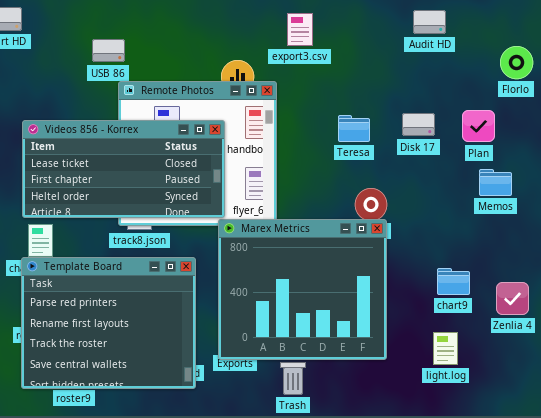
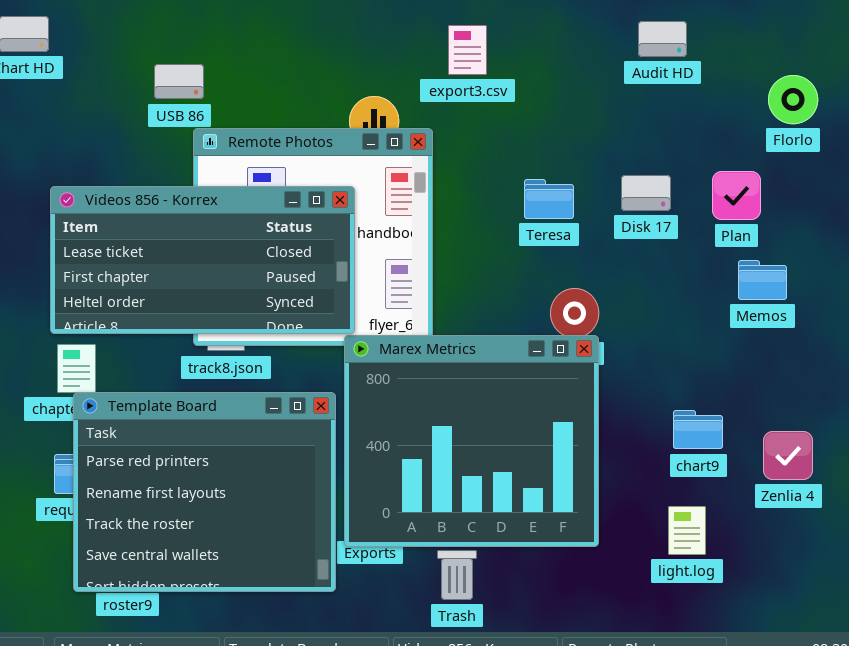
Template Board: [21,257,196,389] -> [73,392,336,592], moved

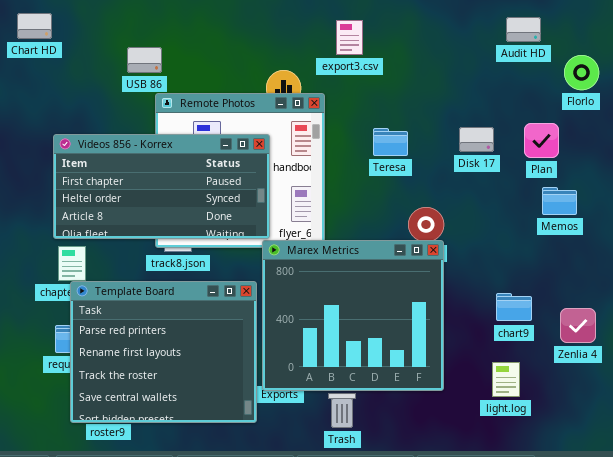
Audit HD: [638,21,687,57] -> [506,17,541,42], moved
Teresa: [524,179,574,219] -> [373,128,408,156], moved
Videos 856 - Korrex: [50,186,355,334] -> [53,134,270,239], scrolled down 1 row

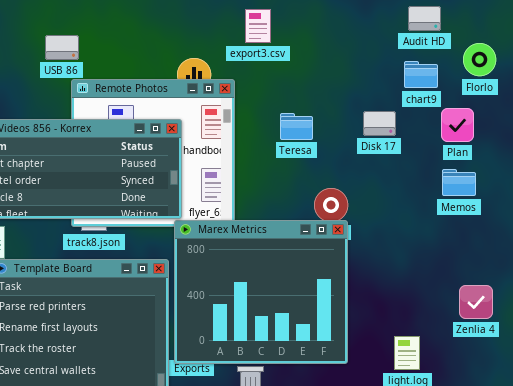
Plan: [524,123,559,158] -> [441,108,474,142], moved
chart9: [496,293,532,321] -> [404,61,438,88], moved

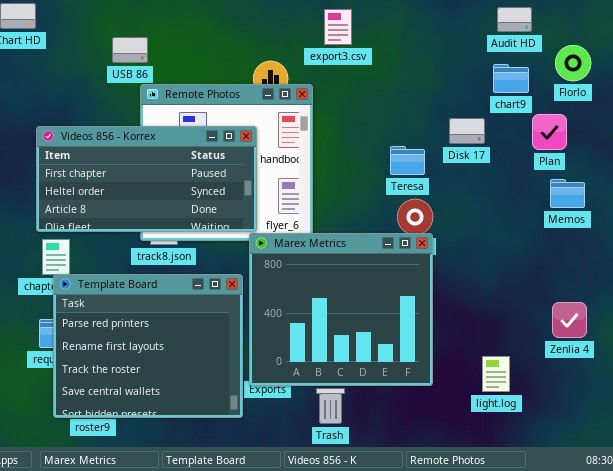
Teresa: [280,113,313,140] -> [390,146,425,175], moved
Memos: [442,169,476,196] -> [550,179,585,208], moved

